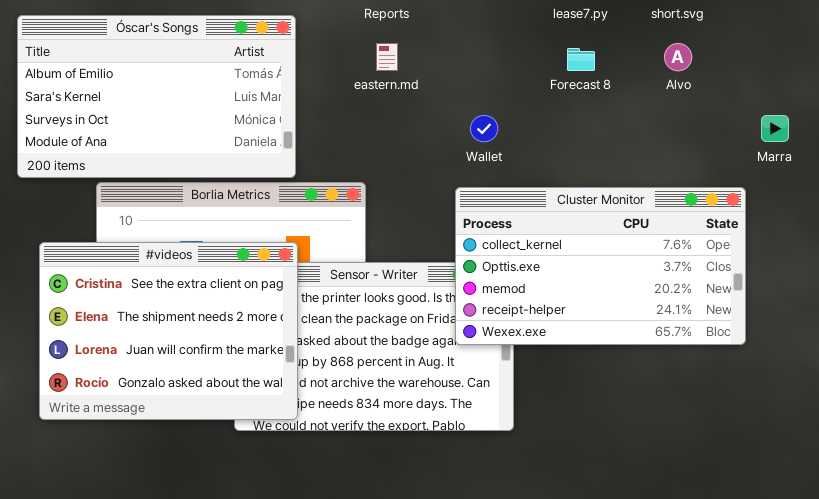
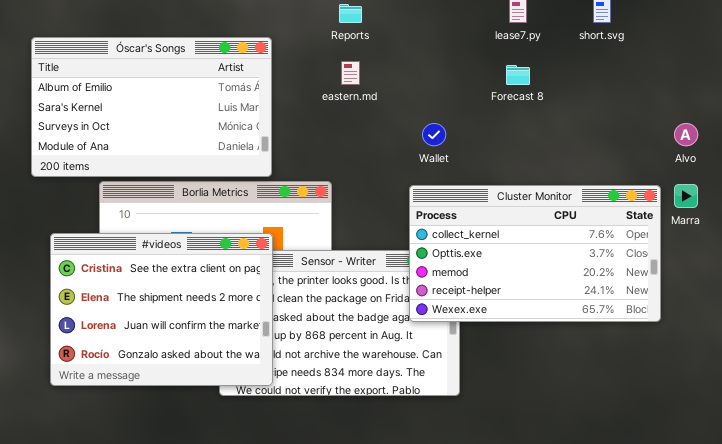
Alvo: [664,43,692,71] -> [674,123,698,146], moved
Marra: [761,115,789,142] -> [674,184,698,208], moved

